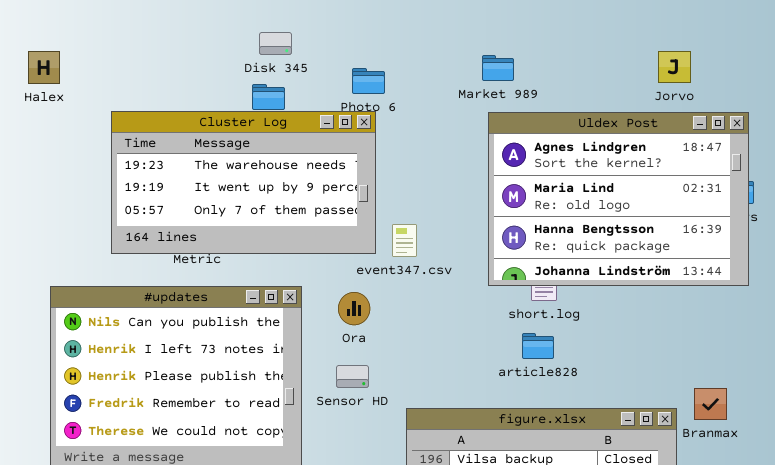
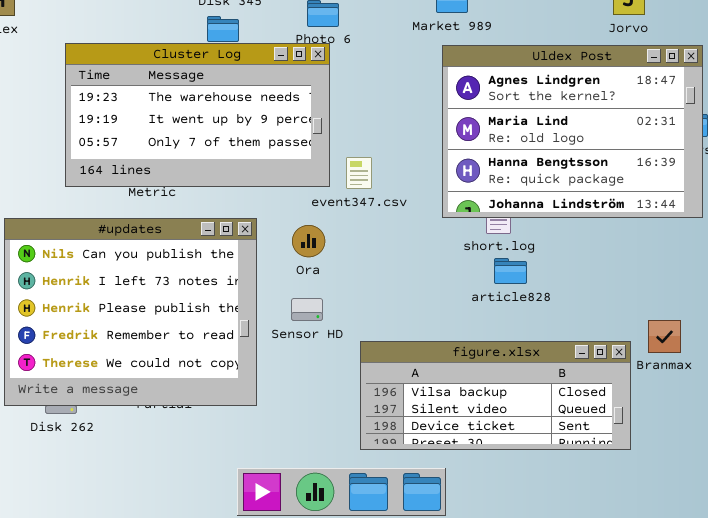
article828: [522,333,554,359] -> [494,258,527,284], moved

